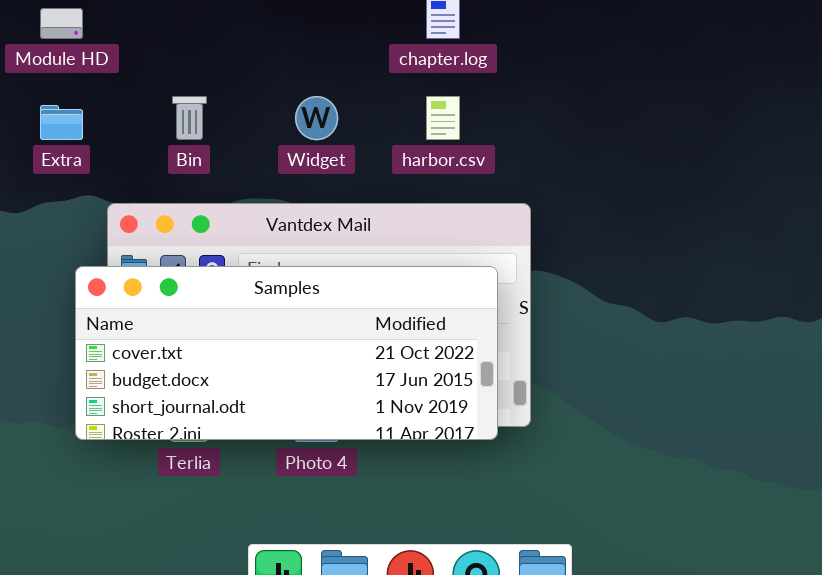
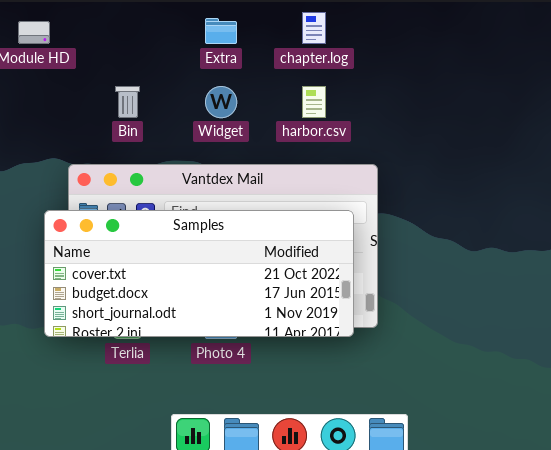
Extra: [40,105,83,140] -> [205,18,237,44], moved

